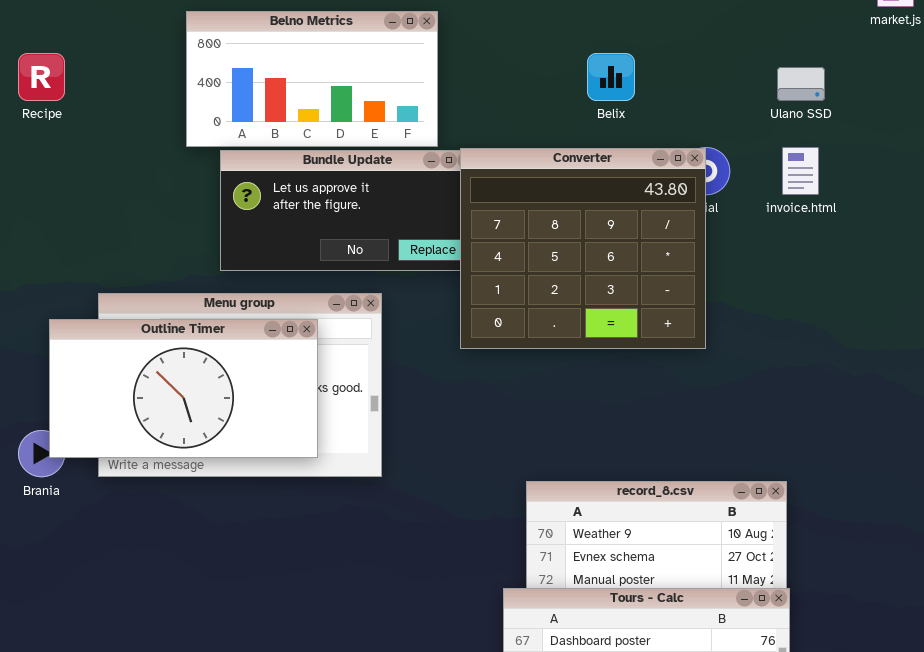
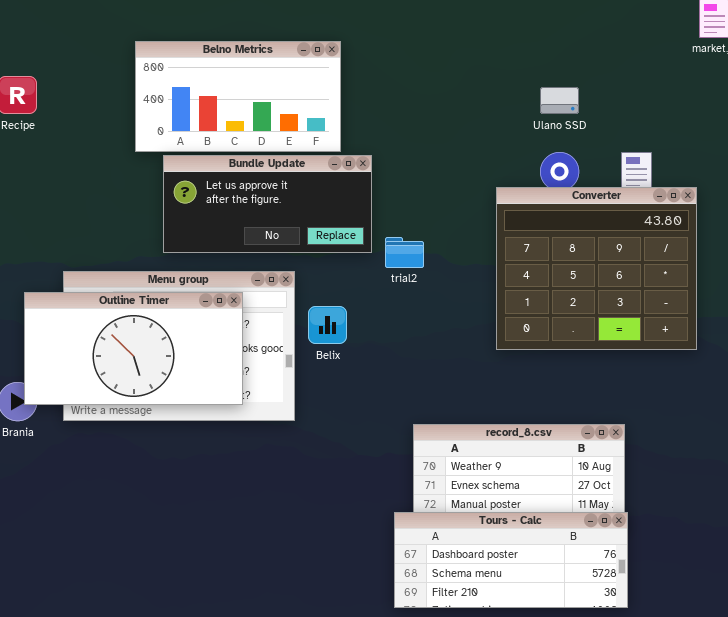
Belix: [587,53,635,101] -> [308,306,347,344], moved
Ulano SSD: [777,67,825,101] -> [540,87,579,114], moved
Converter: [460,148,706,349] -> [496,187,697,350], moved

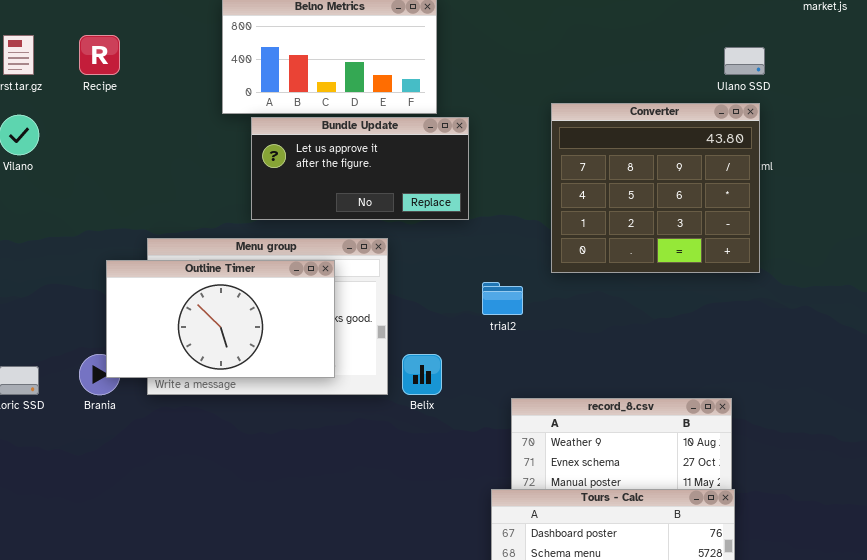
Ulano SSD: [540,87,579,114] -> [724,47,765,75], moved
Converter: [496,187,697,350] -> [551,103,760,273], moved
trial2: [385,237,424,268] -> [482,282,523,315], moved
Belix: [308,306,347,344] -> [402,354,442,395], moved

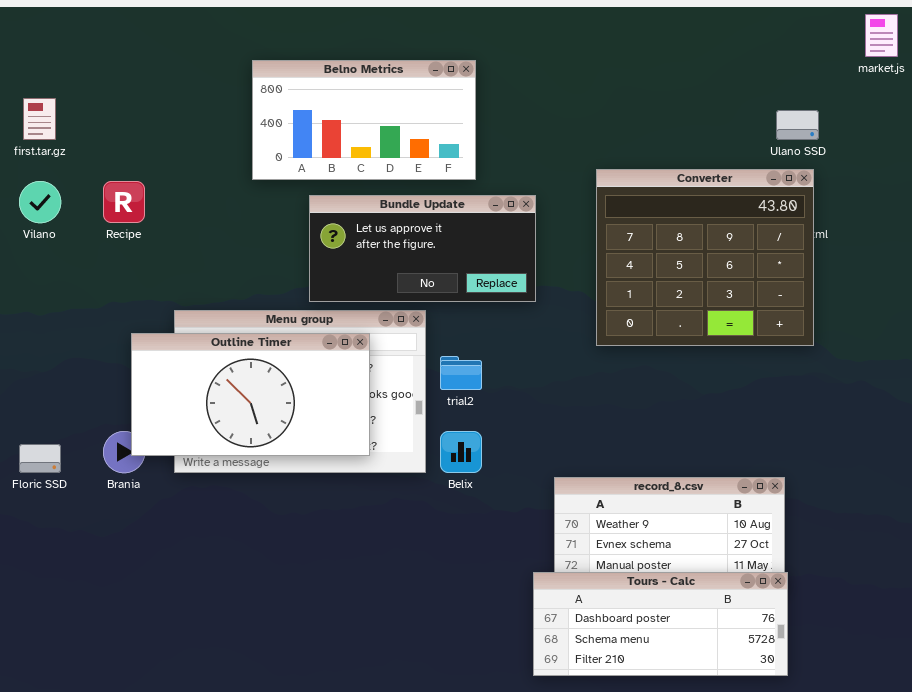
Recipe: [79,35,120,75] -> [103,181,145,223], moved
Bundle Update: [251,117,469,220] -> [309,195,536,302], moved
trial2: [482,282,523,315] -> [440,356,482,390], moved

